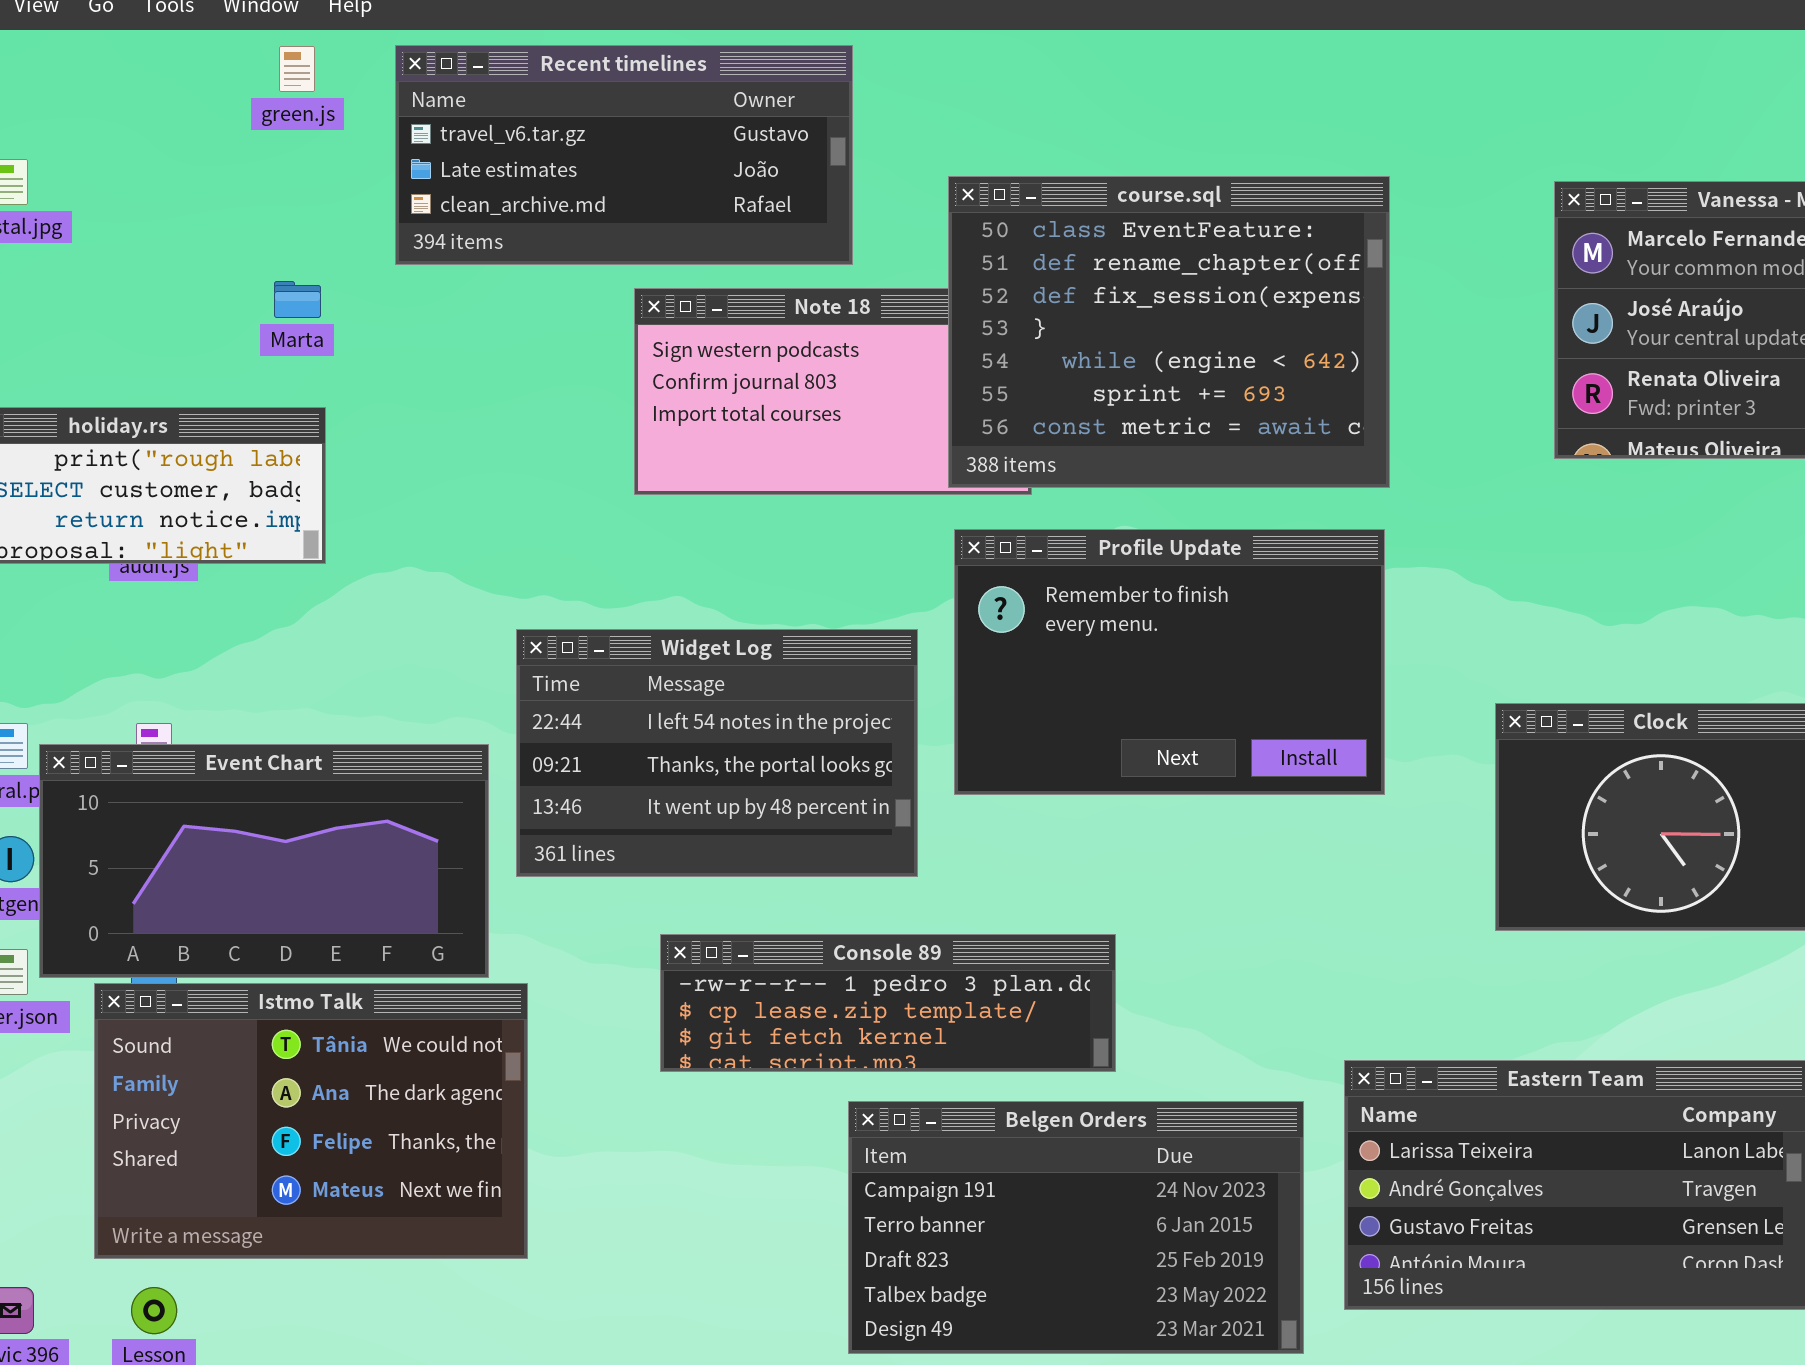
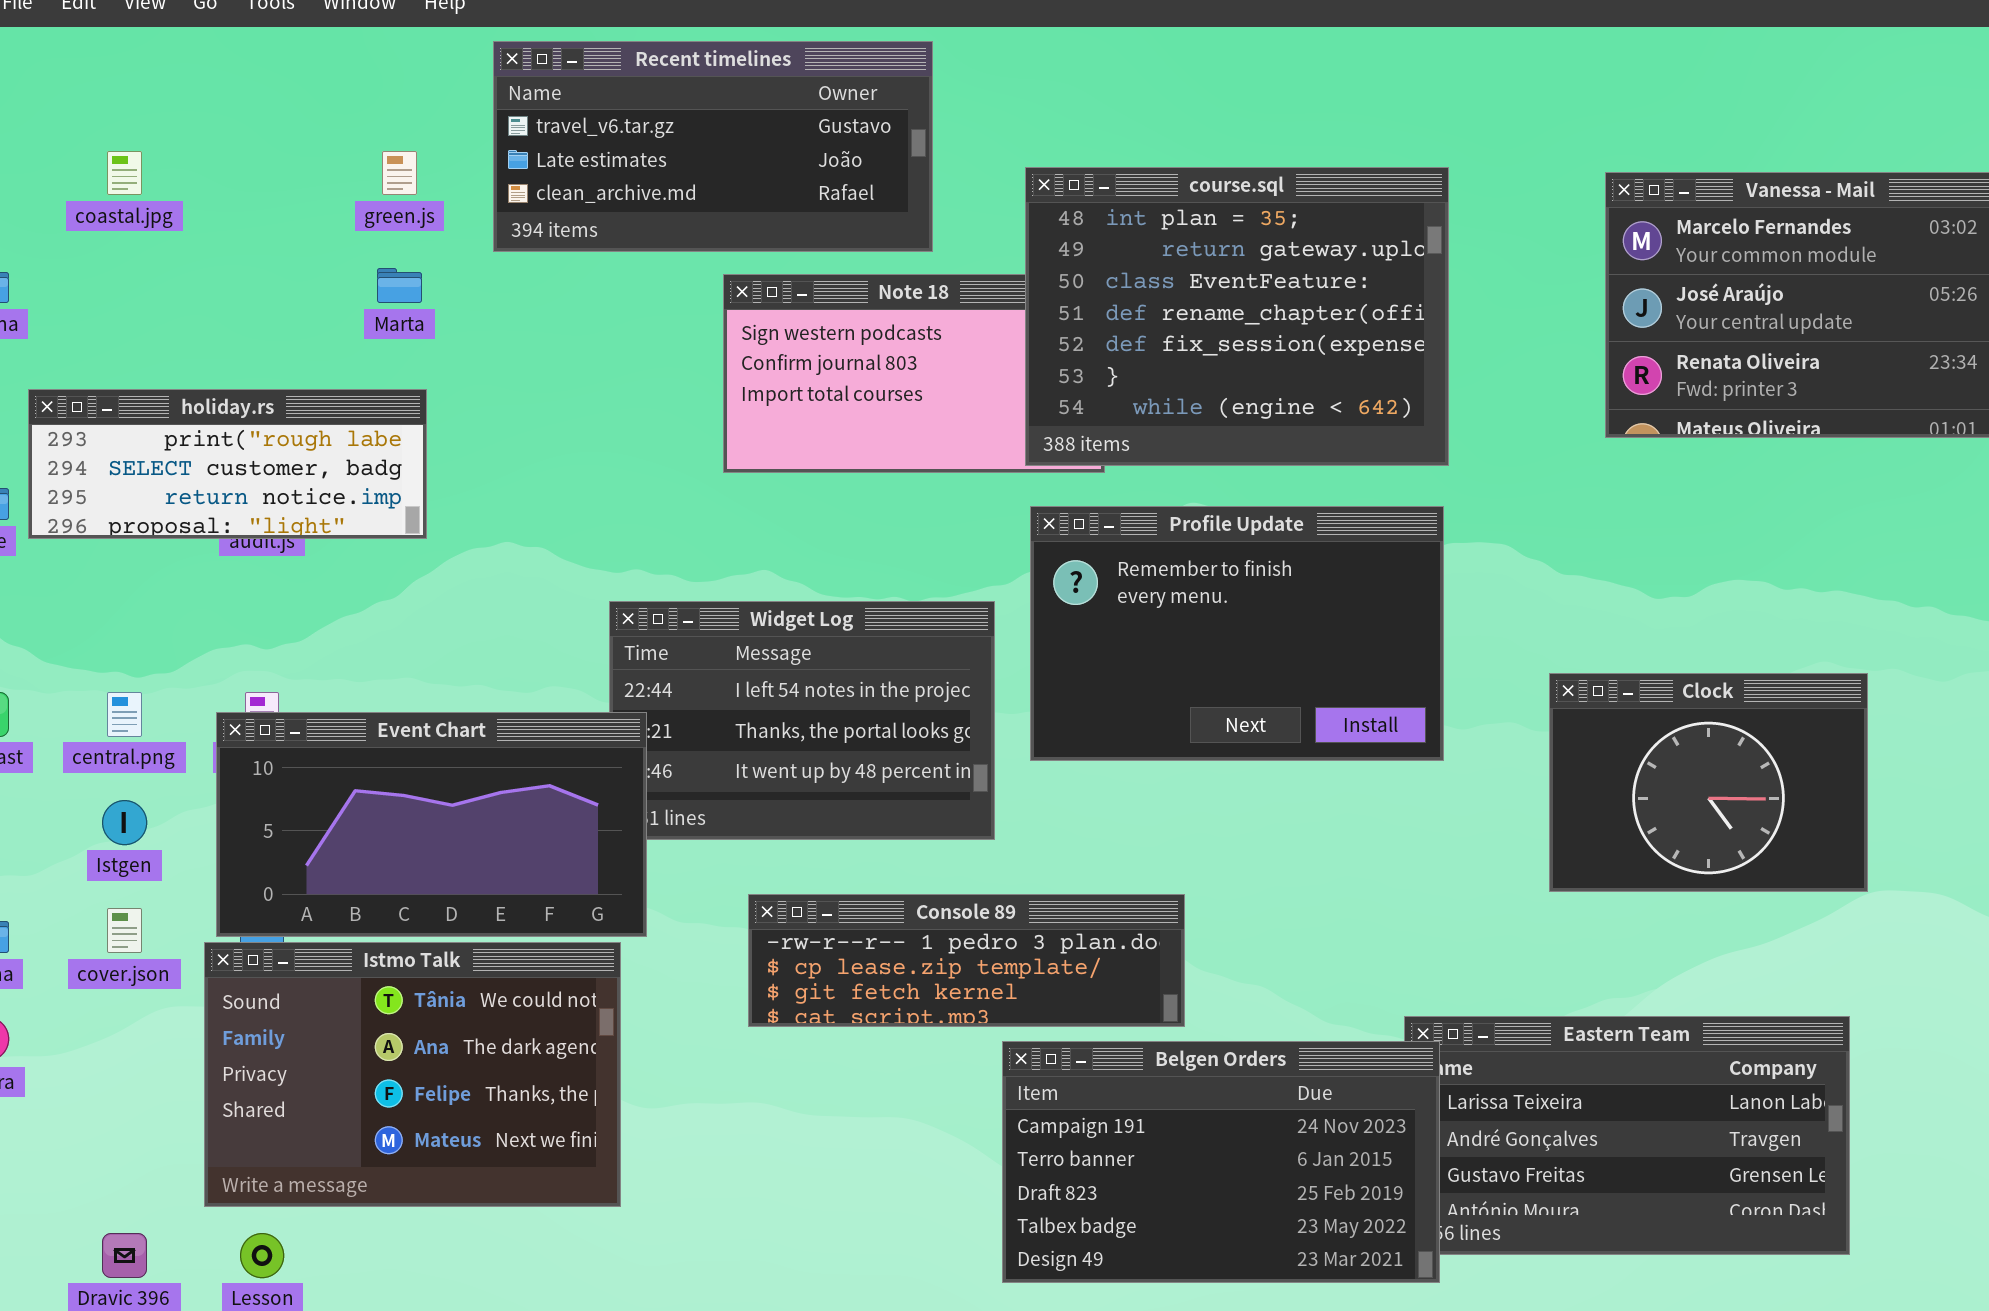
green.js: [279,46,315,92] -> [382,151,417,195], moved
course.sql: [948,176,1390,488] -> [1025,167,1449,466], scrolled up 2 rows
Event Chart: [39,744,489,978] -> [216,712,647,937], moved
Belgen Orders: [848,1101,1304,1354] -> [1002,1041,1440,1283], moved

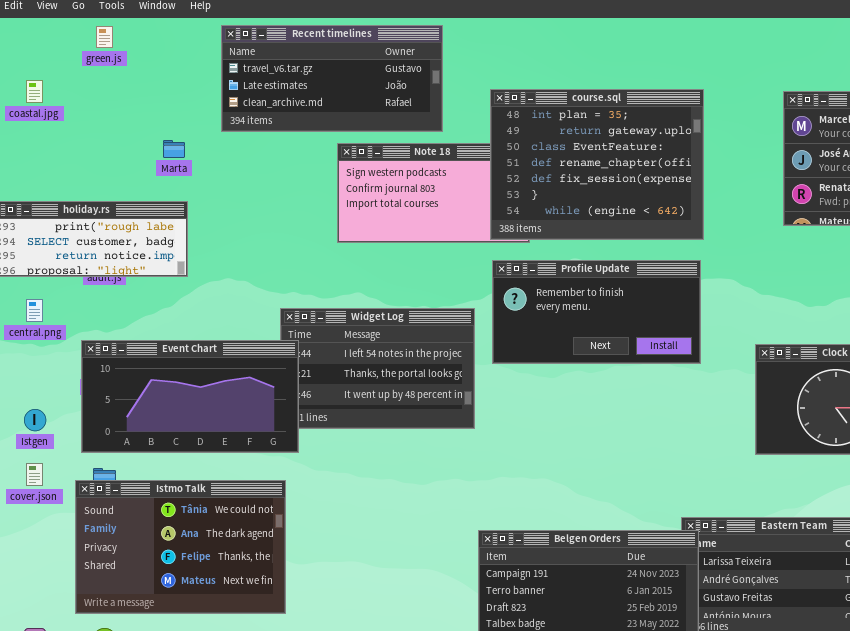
green.js: [382,151,417,195] -> [96,26,113,48], moved
Profile Update: [1030,506,1444,761] -> [492,260,701,364], resized
central.png: [107,692,142,737] -> [26,299,43,322], moved
Event Chart: [216,712,647,937] -> [81,340,299,453], moved
Console 89: [748,894,1185,1027] -> none, closed

